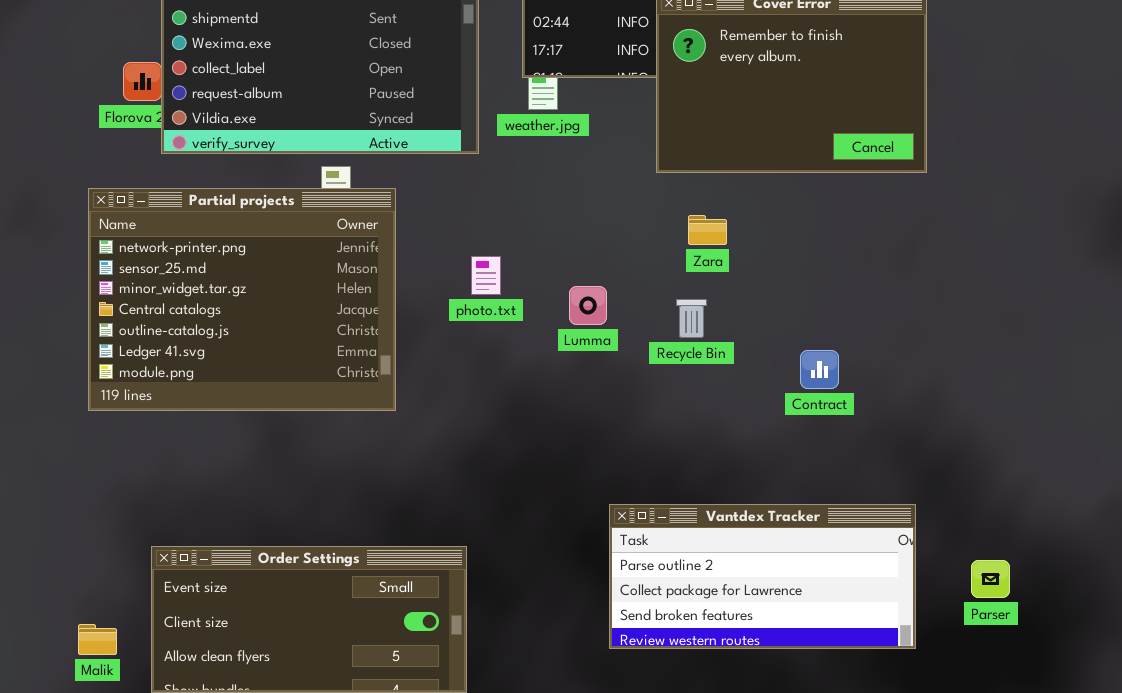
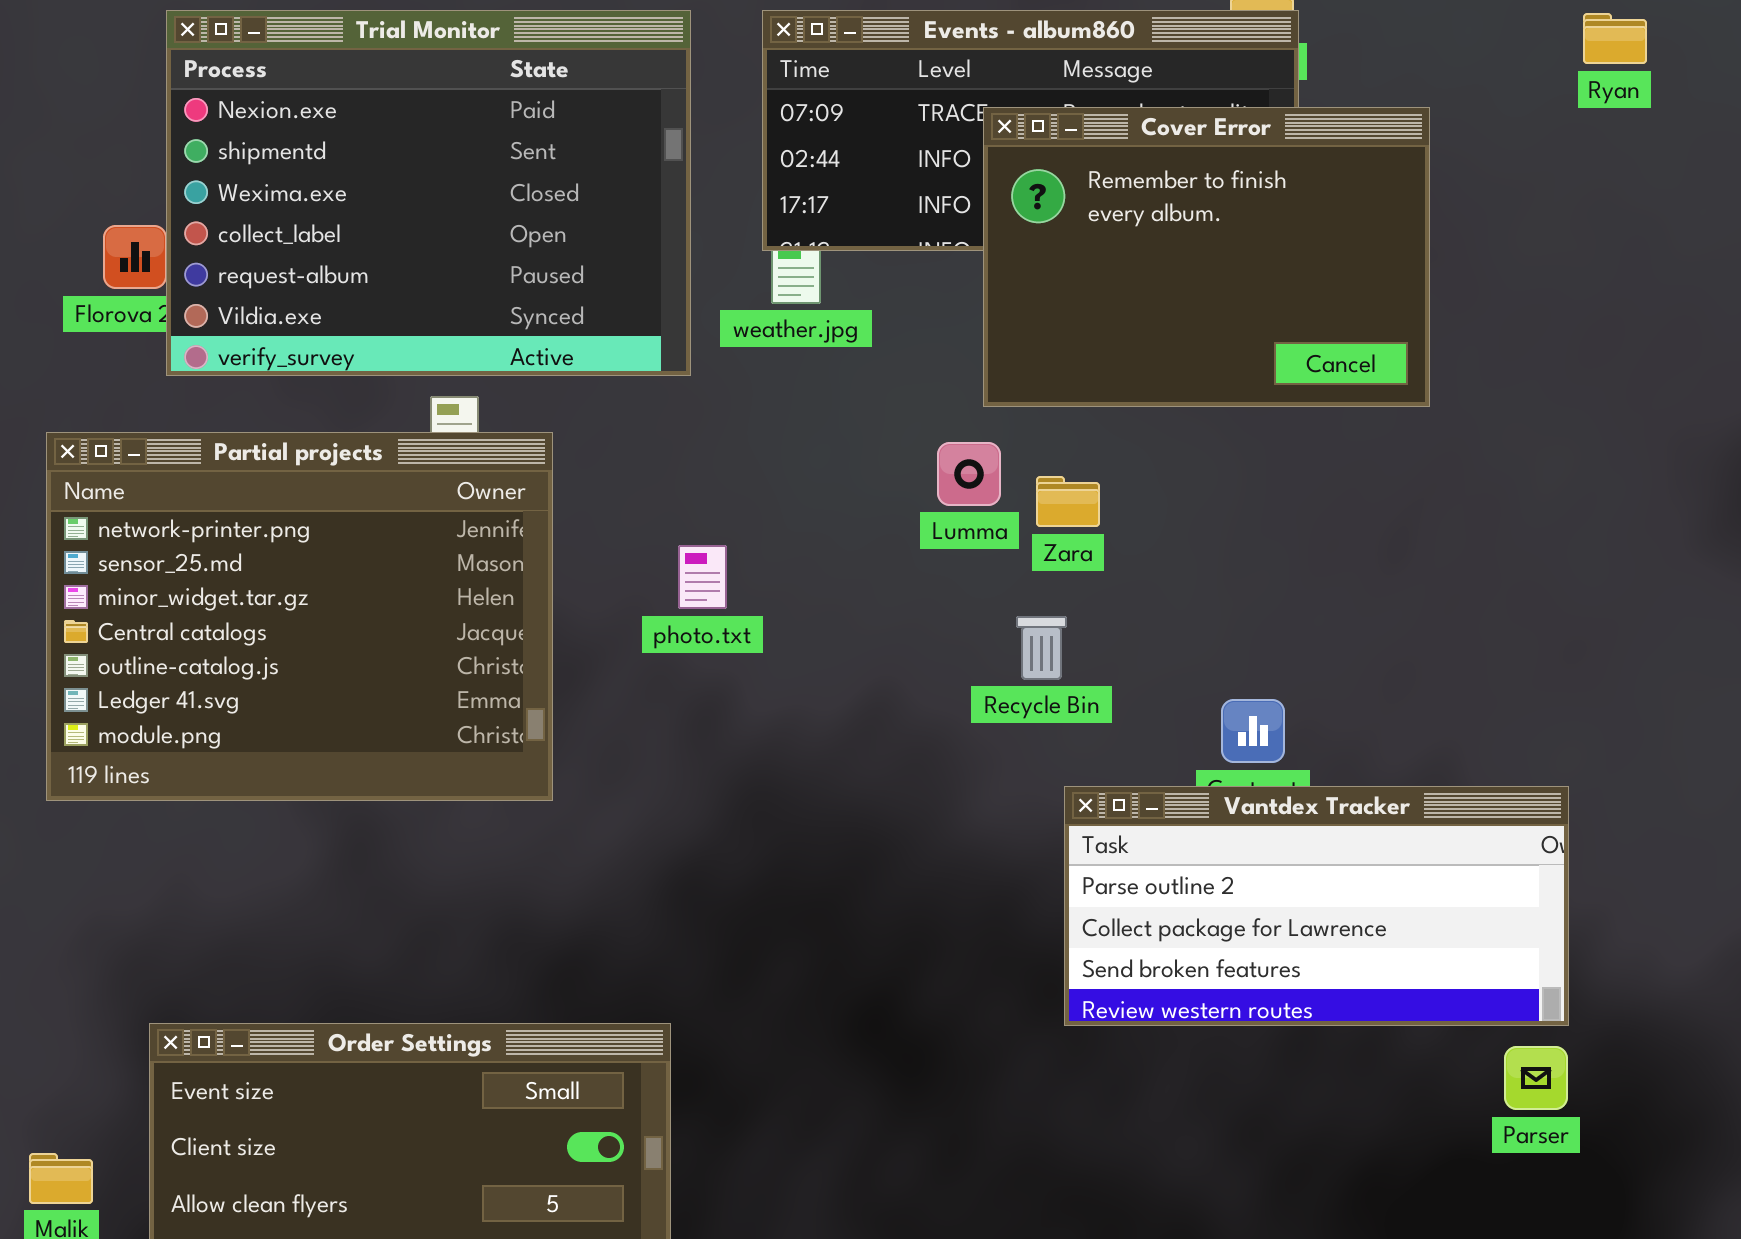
Lumma: [569,286,607,325] -> [937,442,1001,506], moved
Vantdex Tracker: [609,504,916,649] -> [1064,786,1569,1026], moved

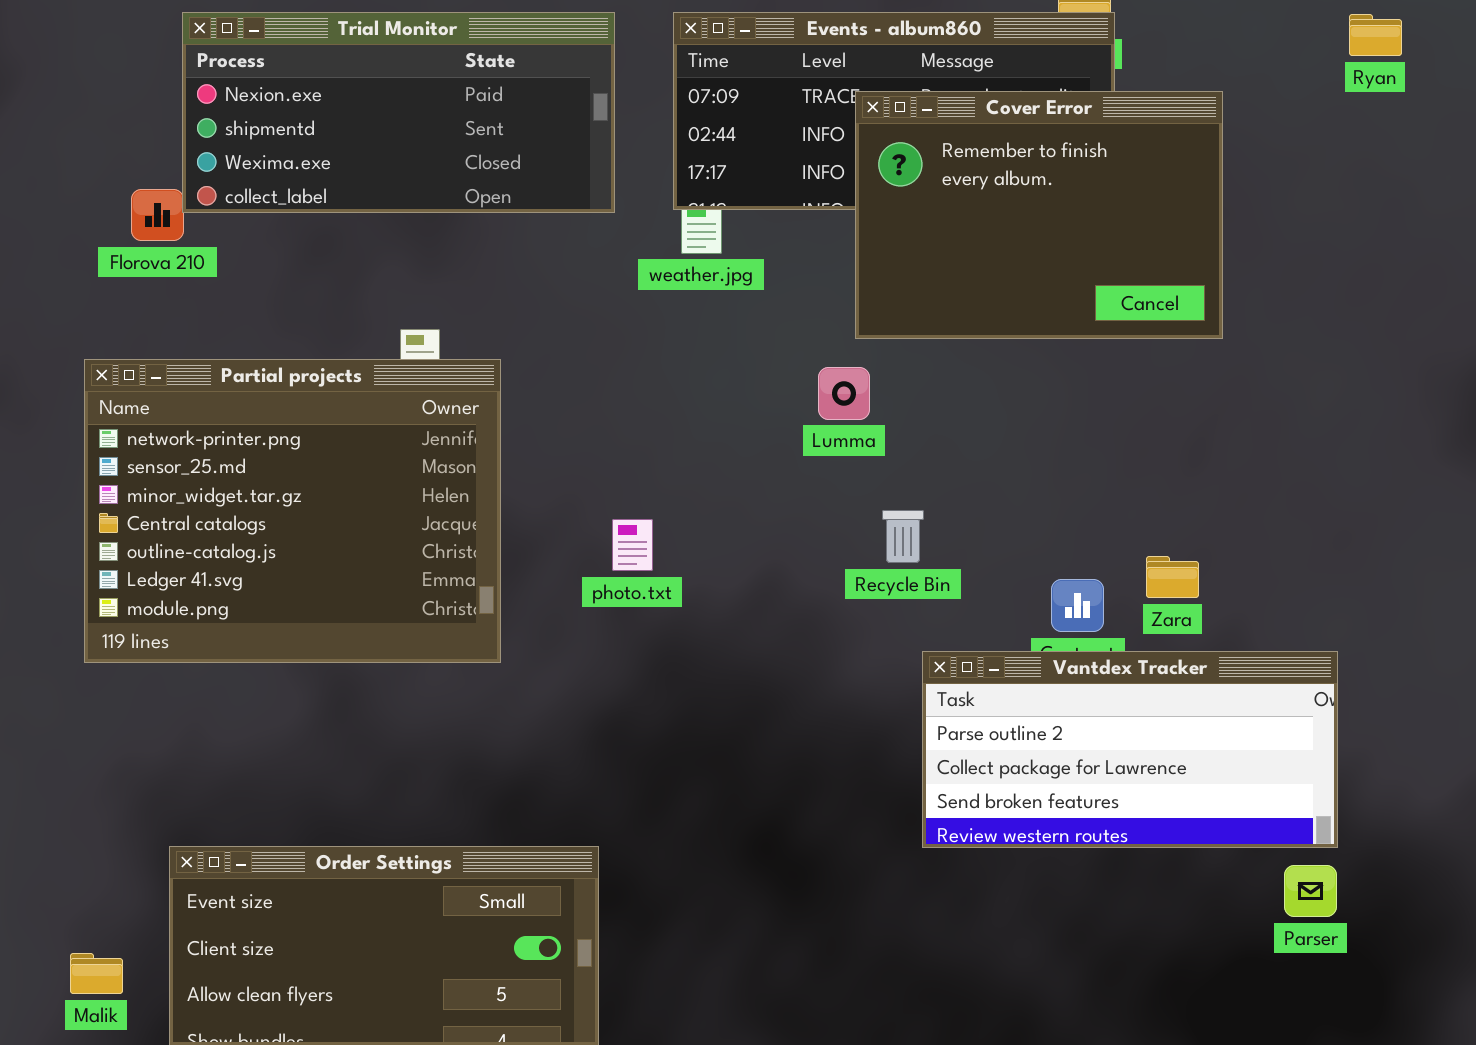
Trial Monitor: [166,10,691,376] -> [182,12,615,213], resized
Zara: [1036,476,1100,527] -> [1146,556,1199,598], moved
photo.txt: [678,545,727,609] -> [612,519,653,571], moved

